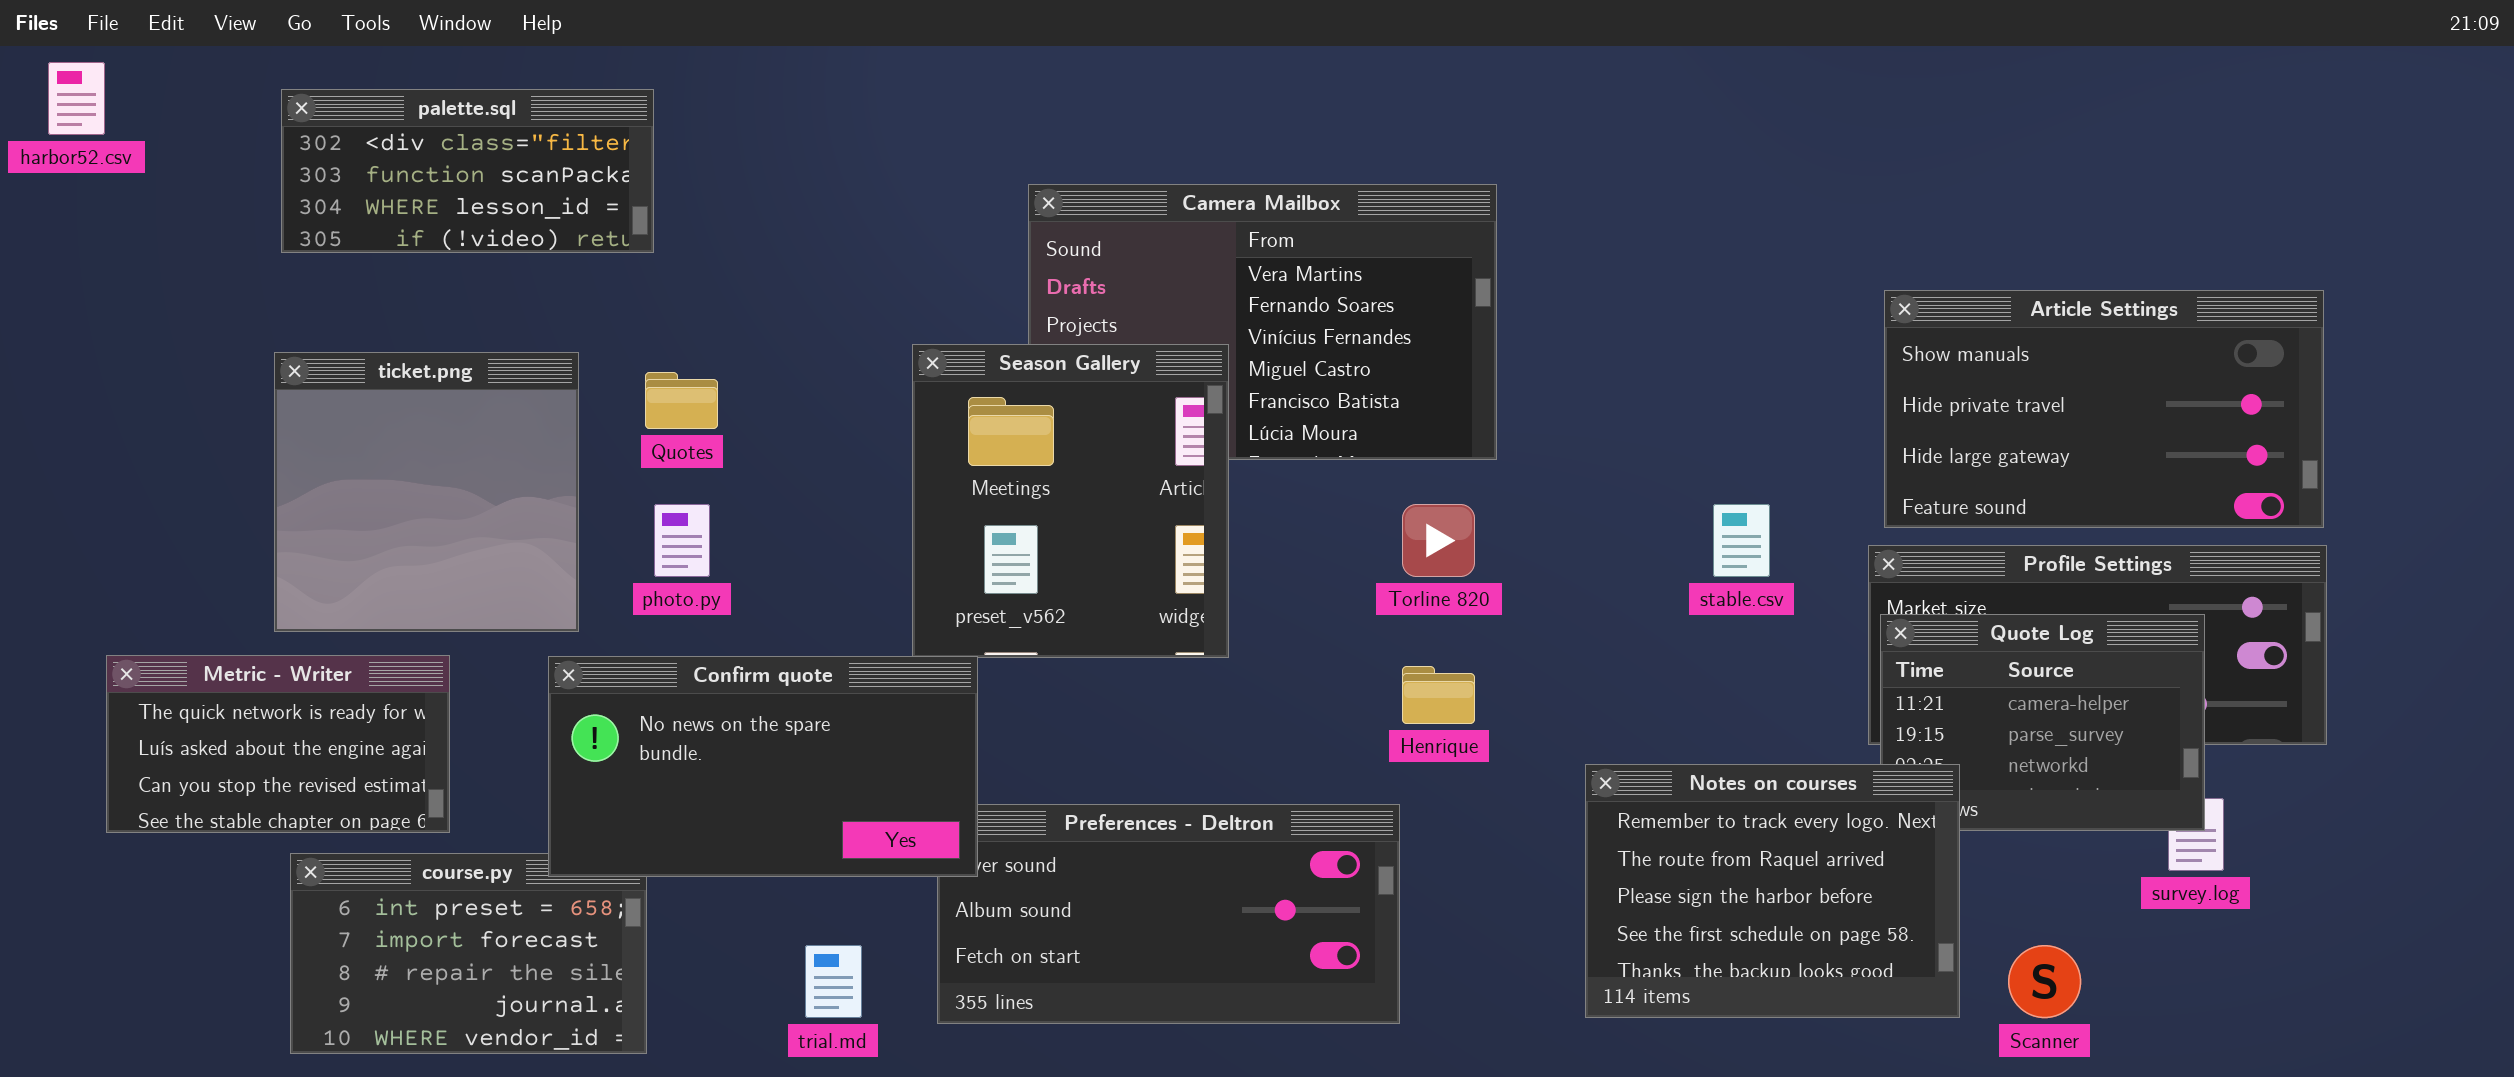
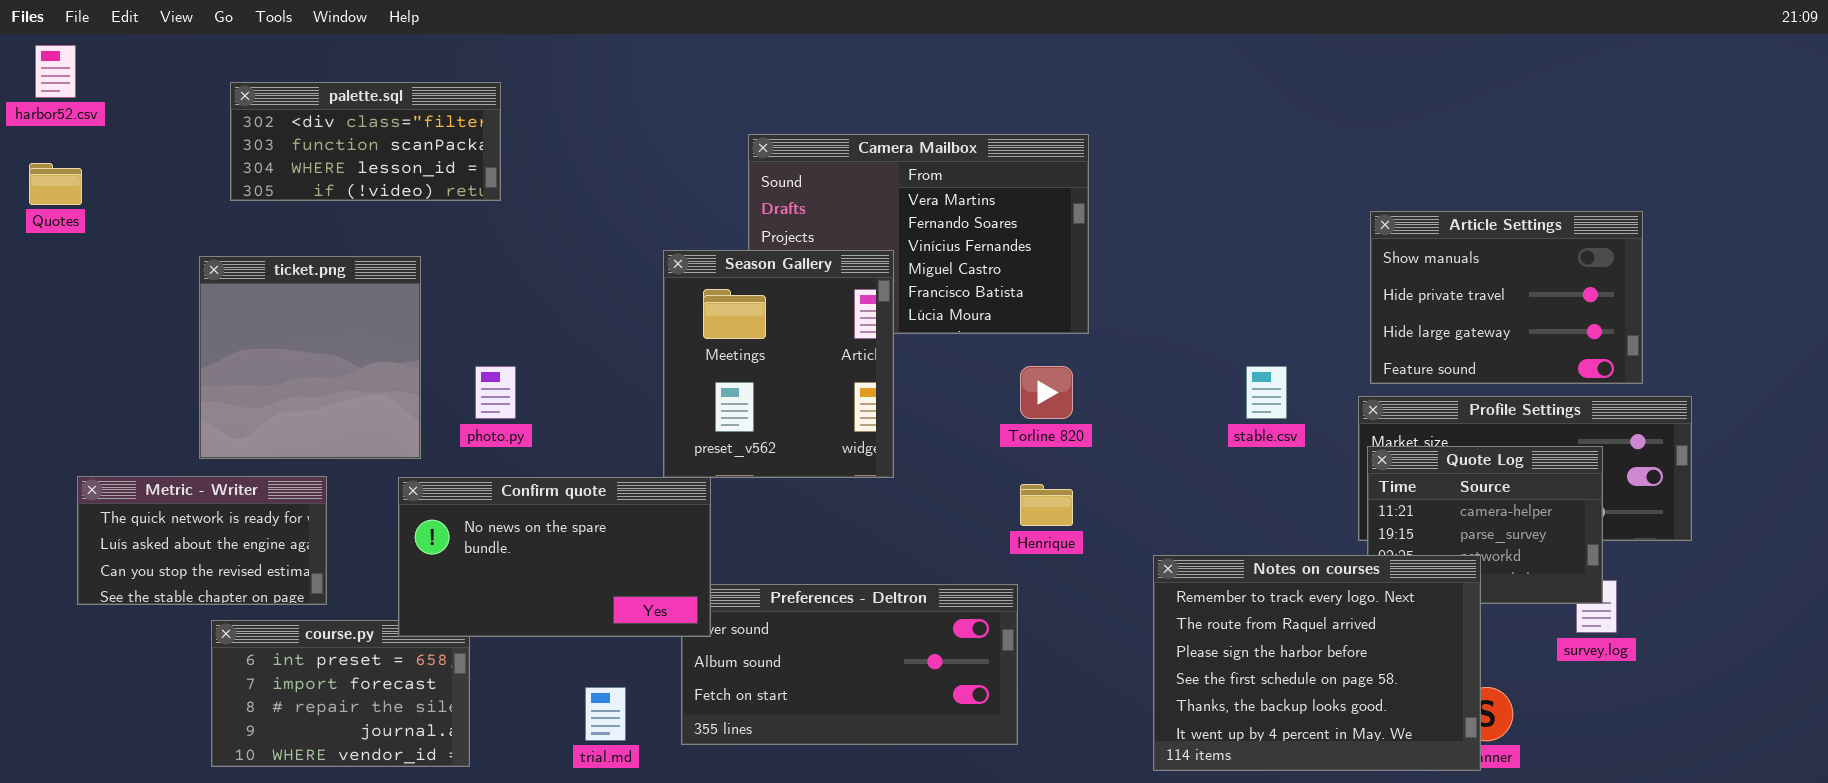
palette.sql: [281,89,654,253] -> [230,82,501,201], moved
Article Settings: [1884,290,2324,528] -> [1370,211,1643,384], resized
Quotes: [645,372,718,429] -> [29,163,82,205], moved
Notes on courses: [1585,764,1960,1018] -> [1153,555,1481,771], resized

